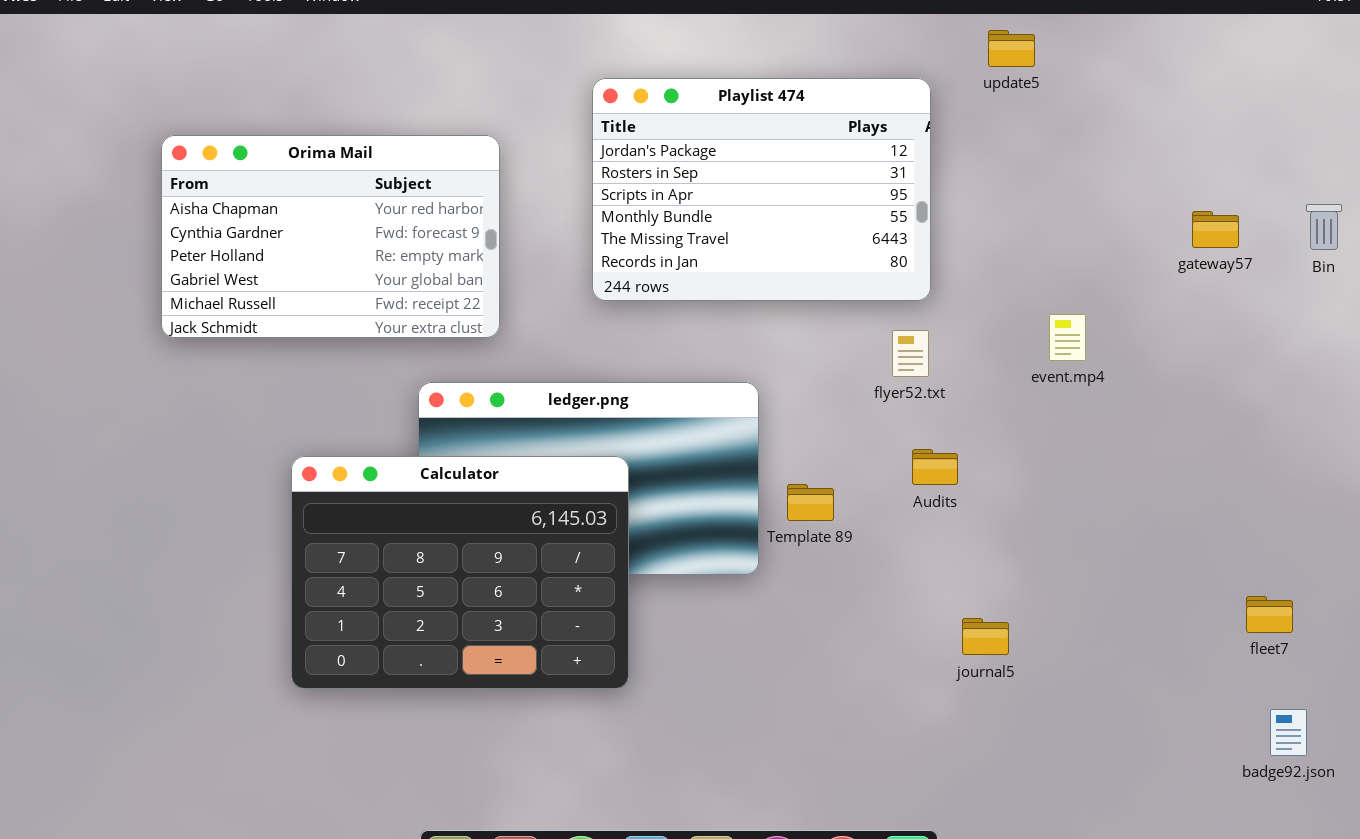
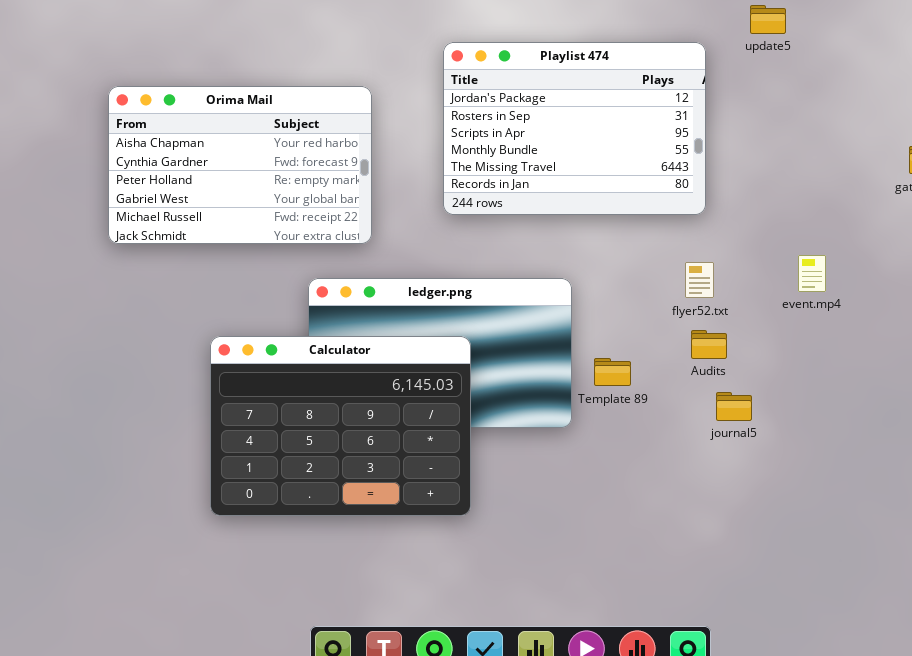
event.mp4: [1049,314,1086,361] -> [798,255,826,292], moved
flyer52.txt: [892,330,929,377] -> [685,262,714,298], moved
journal5: [962,618,1009,655] -> [716,392,752,421], moved

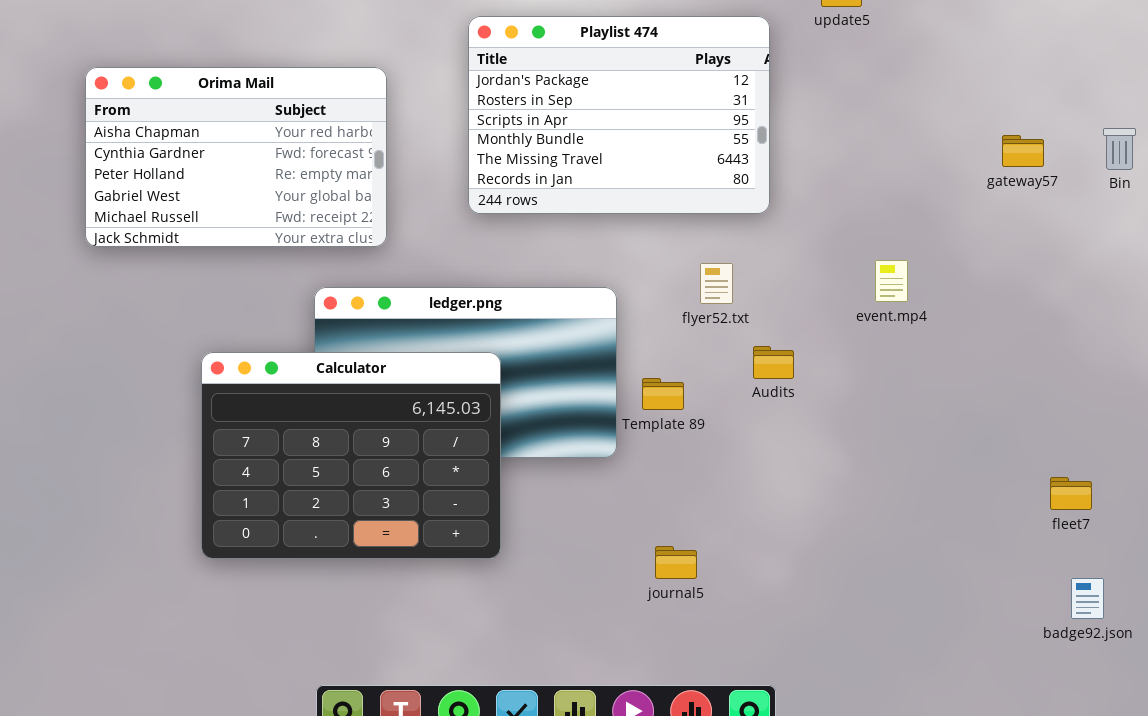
flyer52.txt: [685,262,714,298] -> [700,263,733,304], moved
journal5: [716,392,752,421] -> [655,546,697,579], moved

